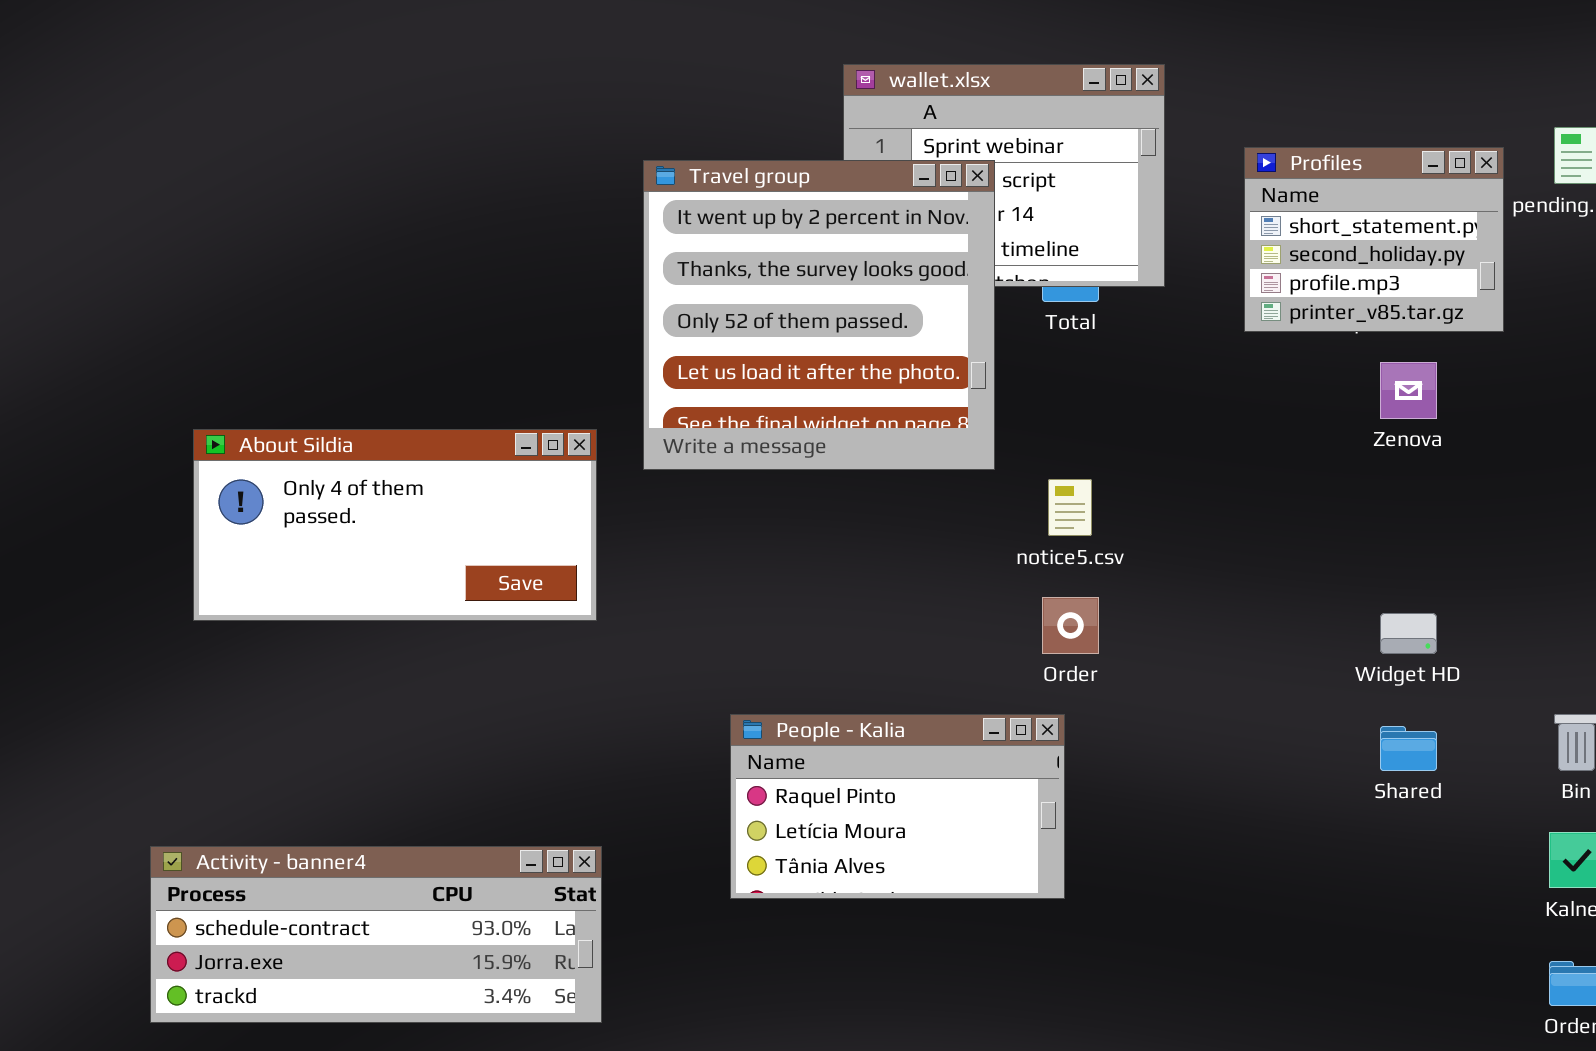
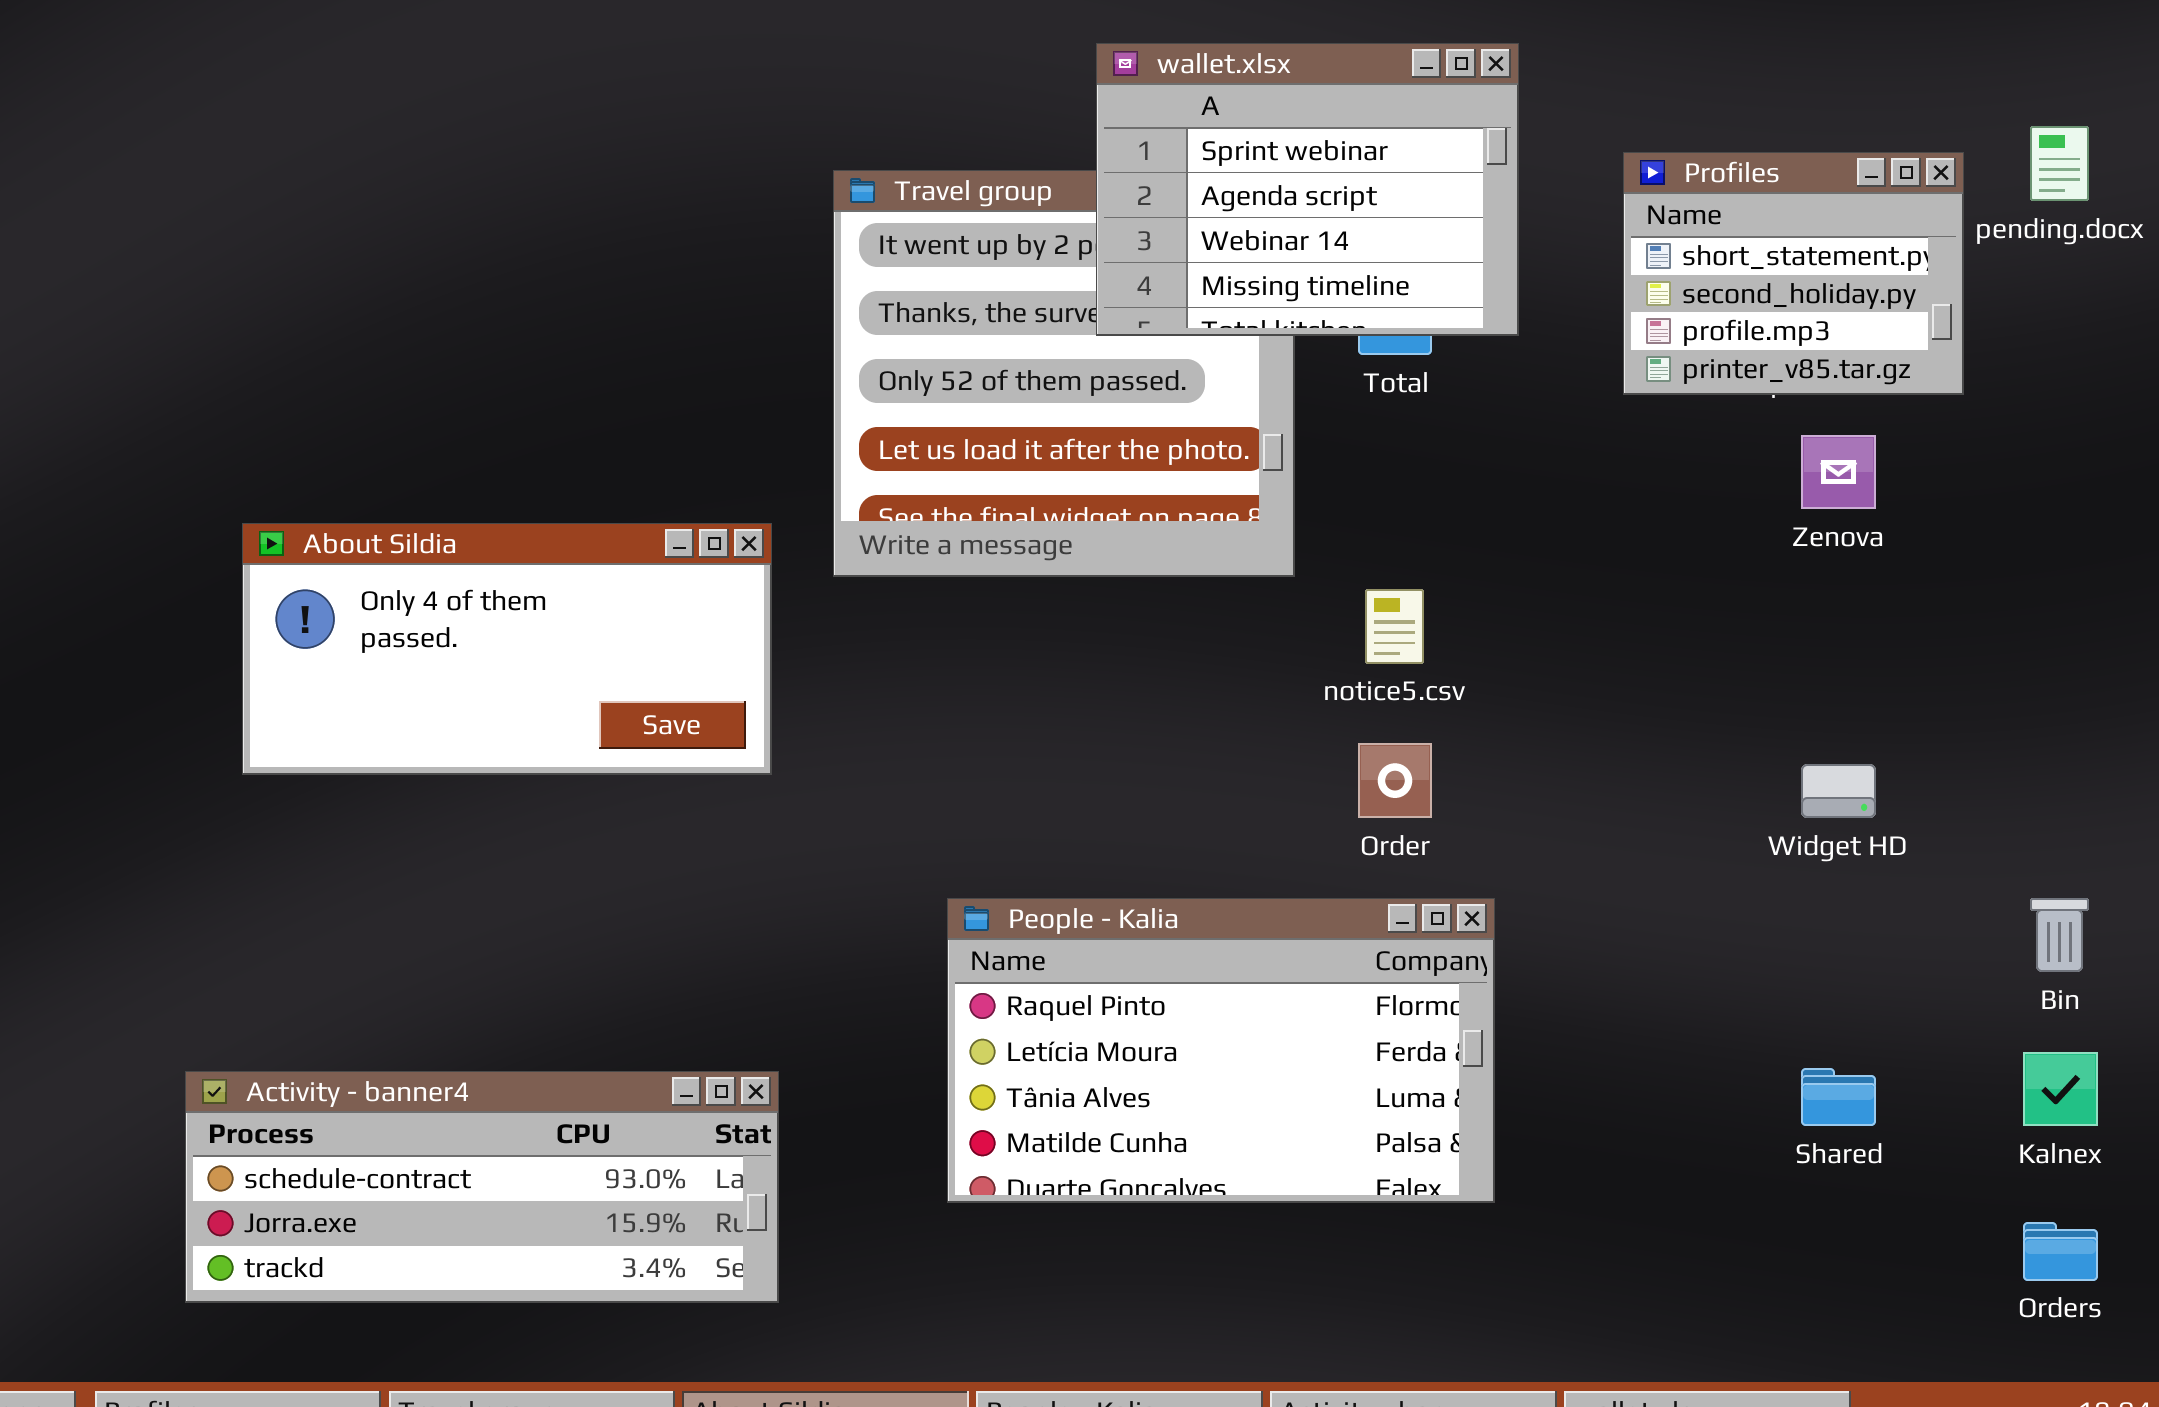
wallet.xlsx: [843,64,1165,287] -> [1096,43,1519,336], raised
People - Kalia: [730,714,1065,899] -> [947,898,1495,1203], resized
Shared: [1380,726,1437,771] -> [1801,1068,1876,1126], moved

